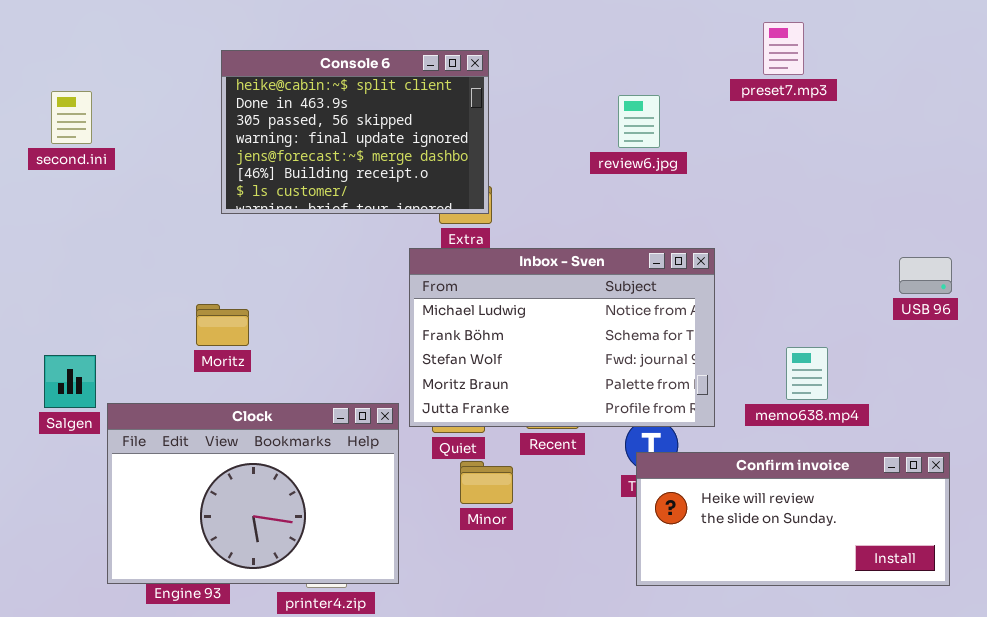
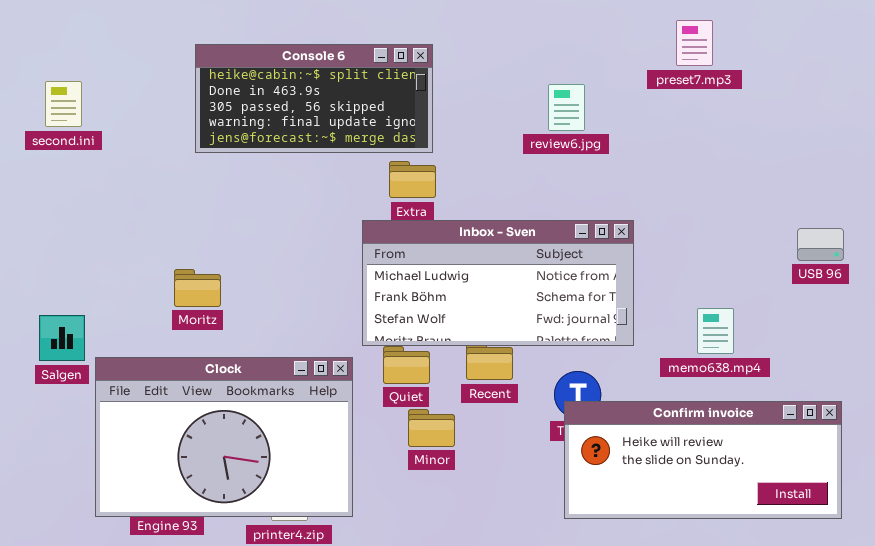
Console 6: [221,50,489,214] -> [195,44,433,153], resized
Inbox - Sven: [409,248,715,427] -> [362,220,634,346], resized

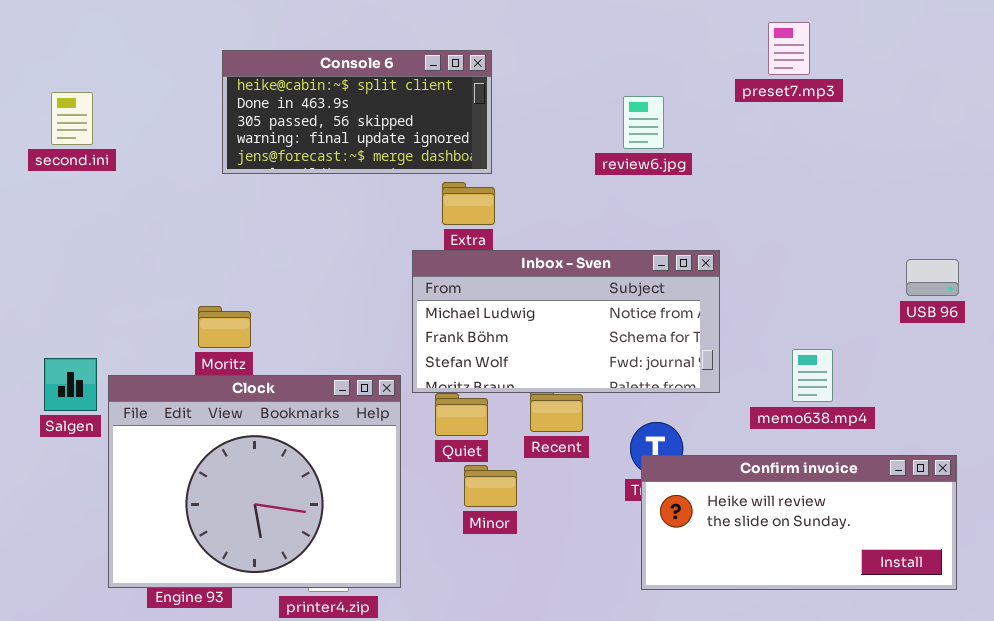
Clock: [95,357,353,517] -> [108,375,401,588], resized

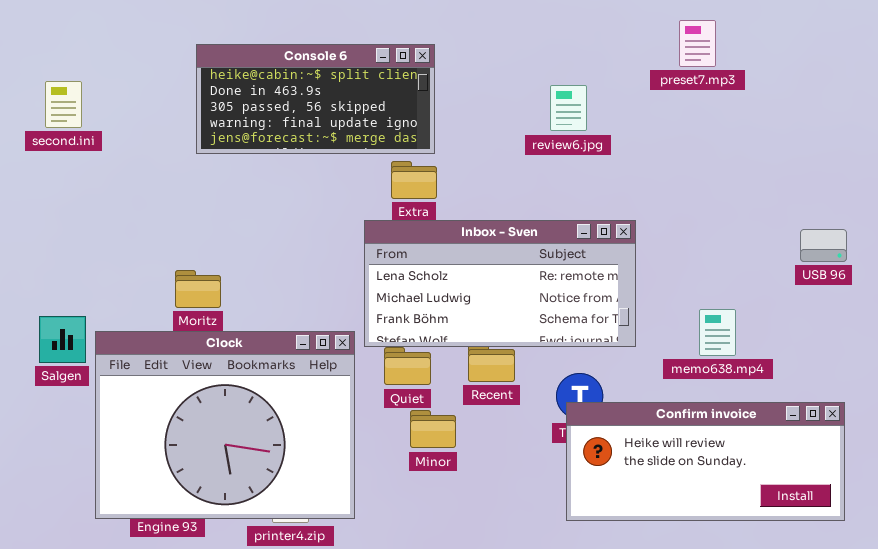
Inbox - Sven: [412,250,720,393] -> [364,220,636,347], scrolled up 1 row

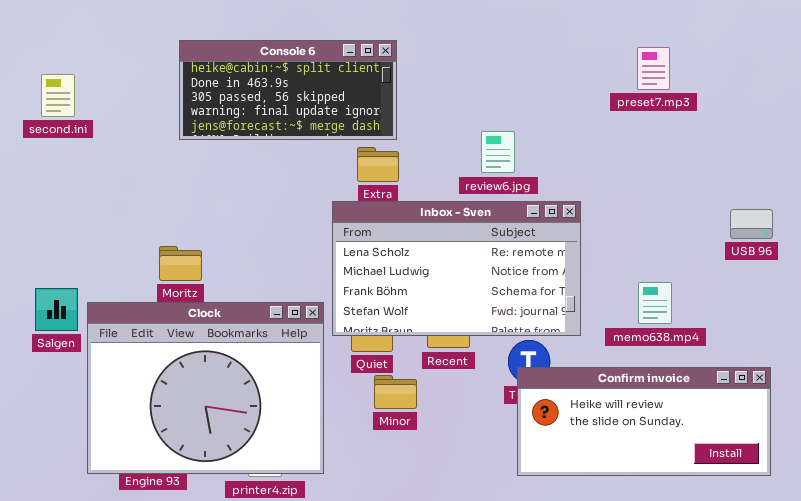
preset7.mp3: [679,20,716,67] -> [637,47,670,90], moved
review6.jpg: [550,85,587,131] -> [481,131,515,173], moved
Inbox - Sven: [364,220,636,347] -> [332,201,581,336], resized

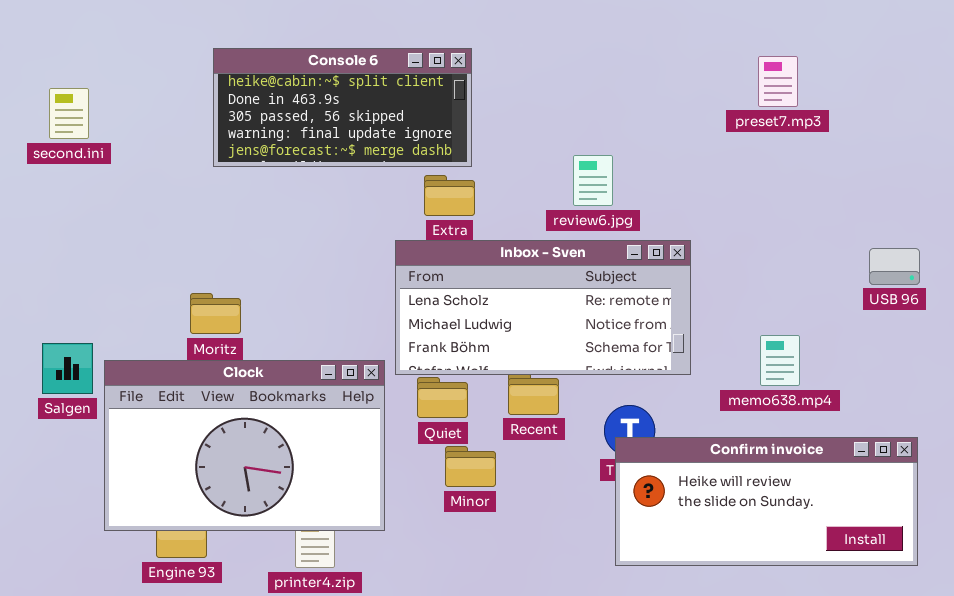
Inbox - Sven: [332,201,581,336] -> [395,240,691,375], resized
Clock: [87,302,324,474] -> [104,360,385,531], resized

